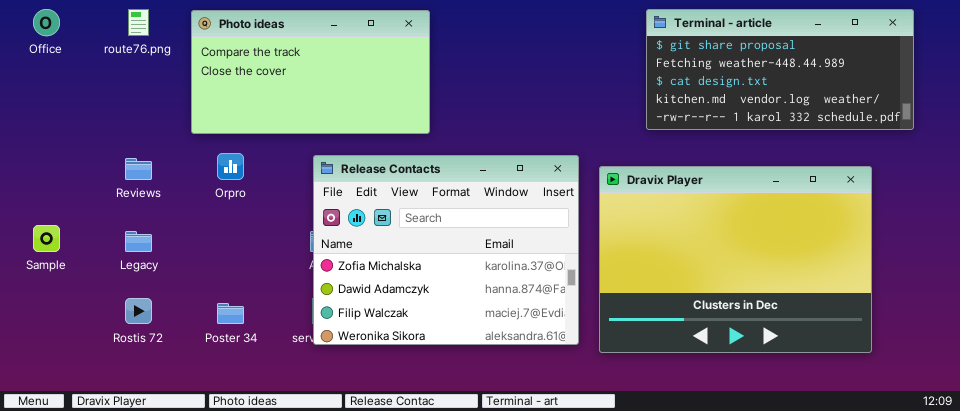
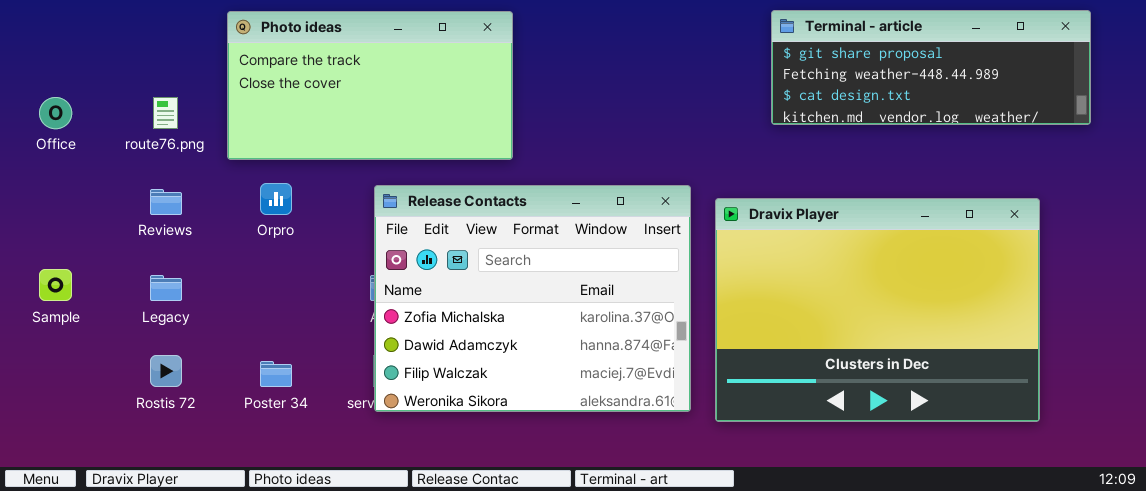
Office: [33,9,60,36] -> [39,97,72,129], moved
route76.png: [128,9,149,36] -> [153,97,178,129], moved
Terminal - article: [646,9,914,130] -> [771,10,1091,125], resized

